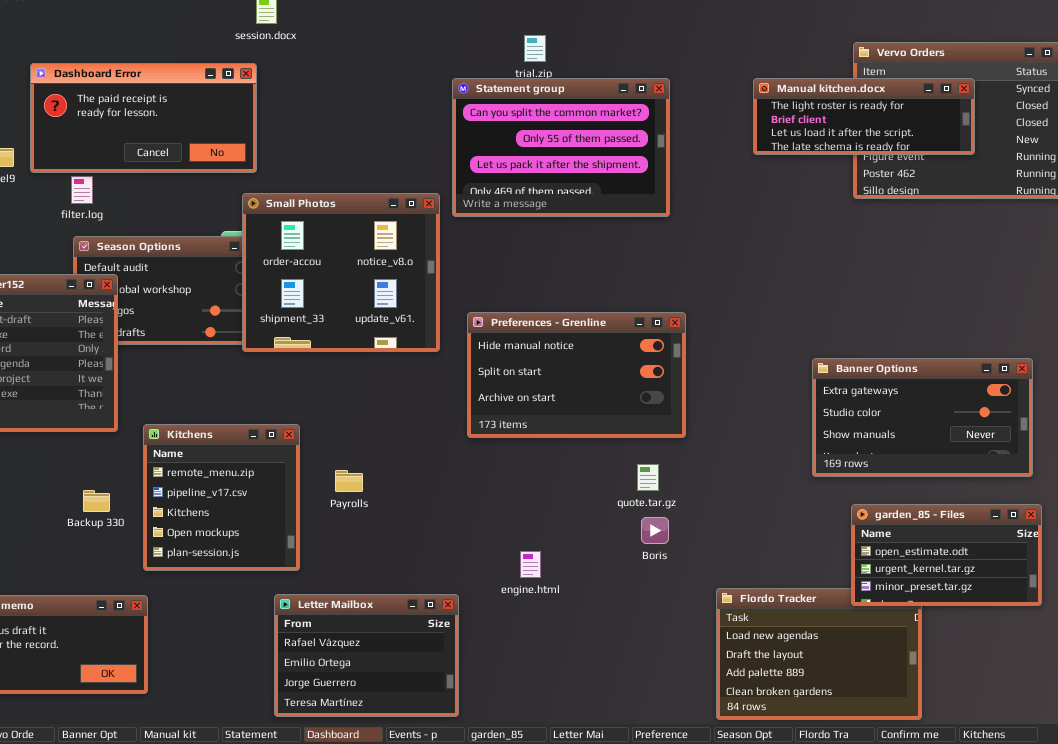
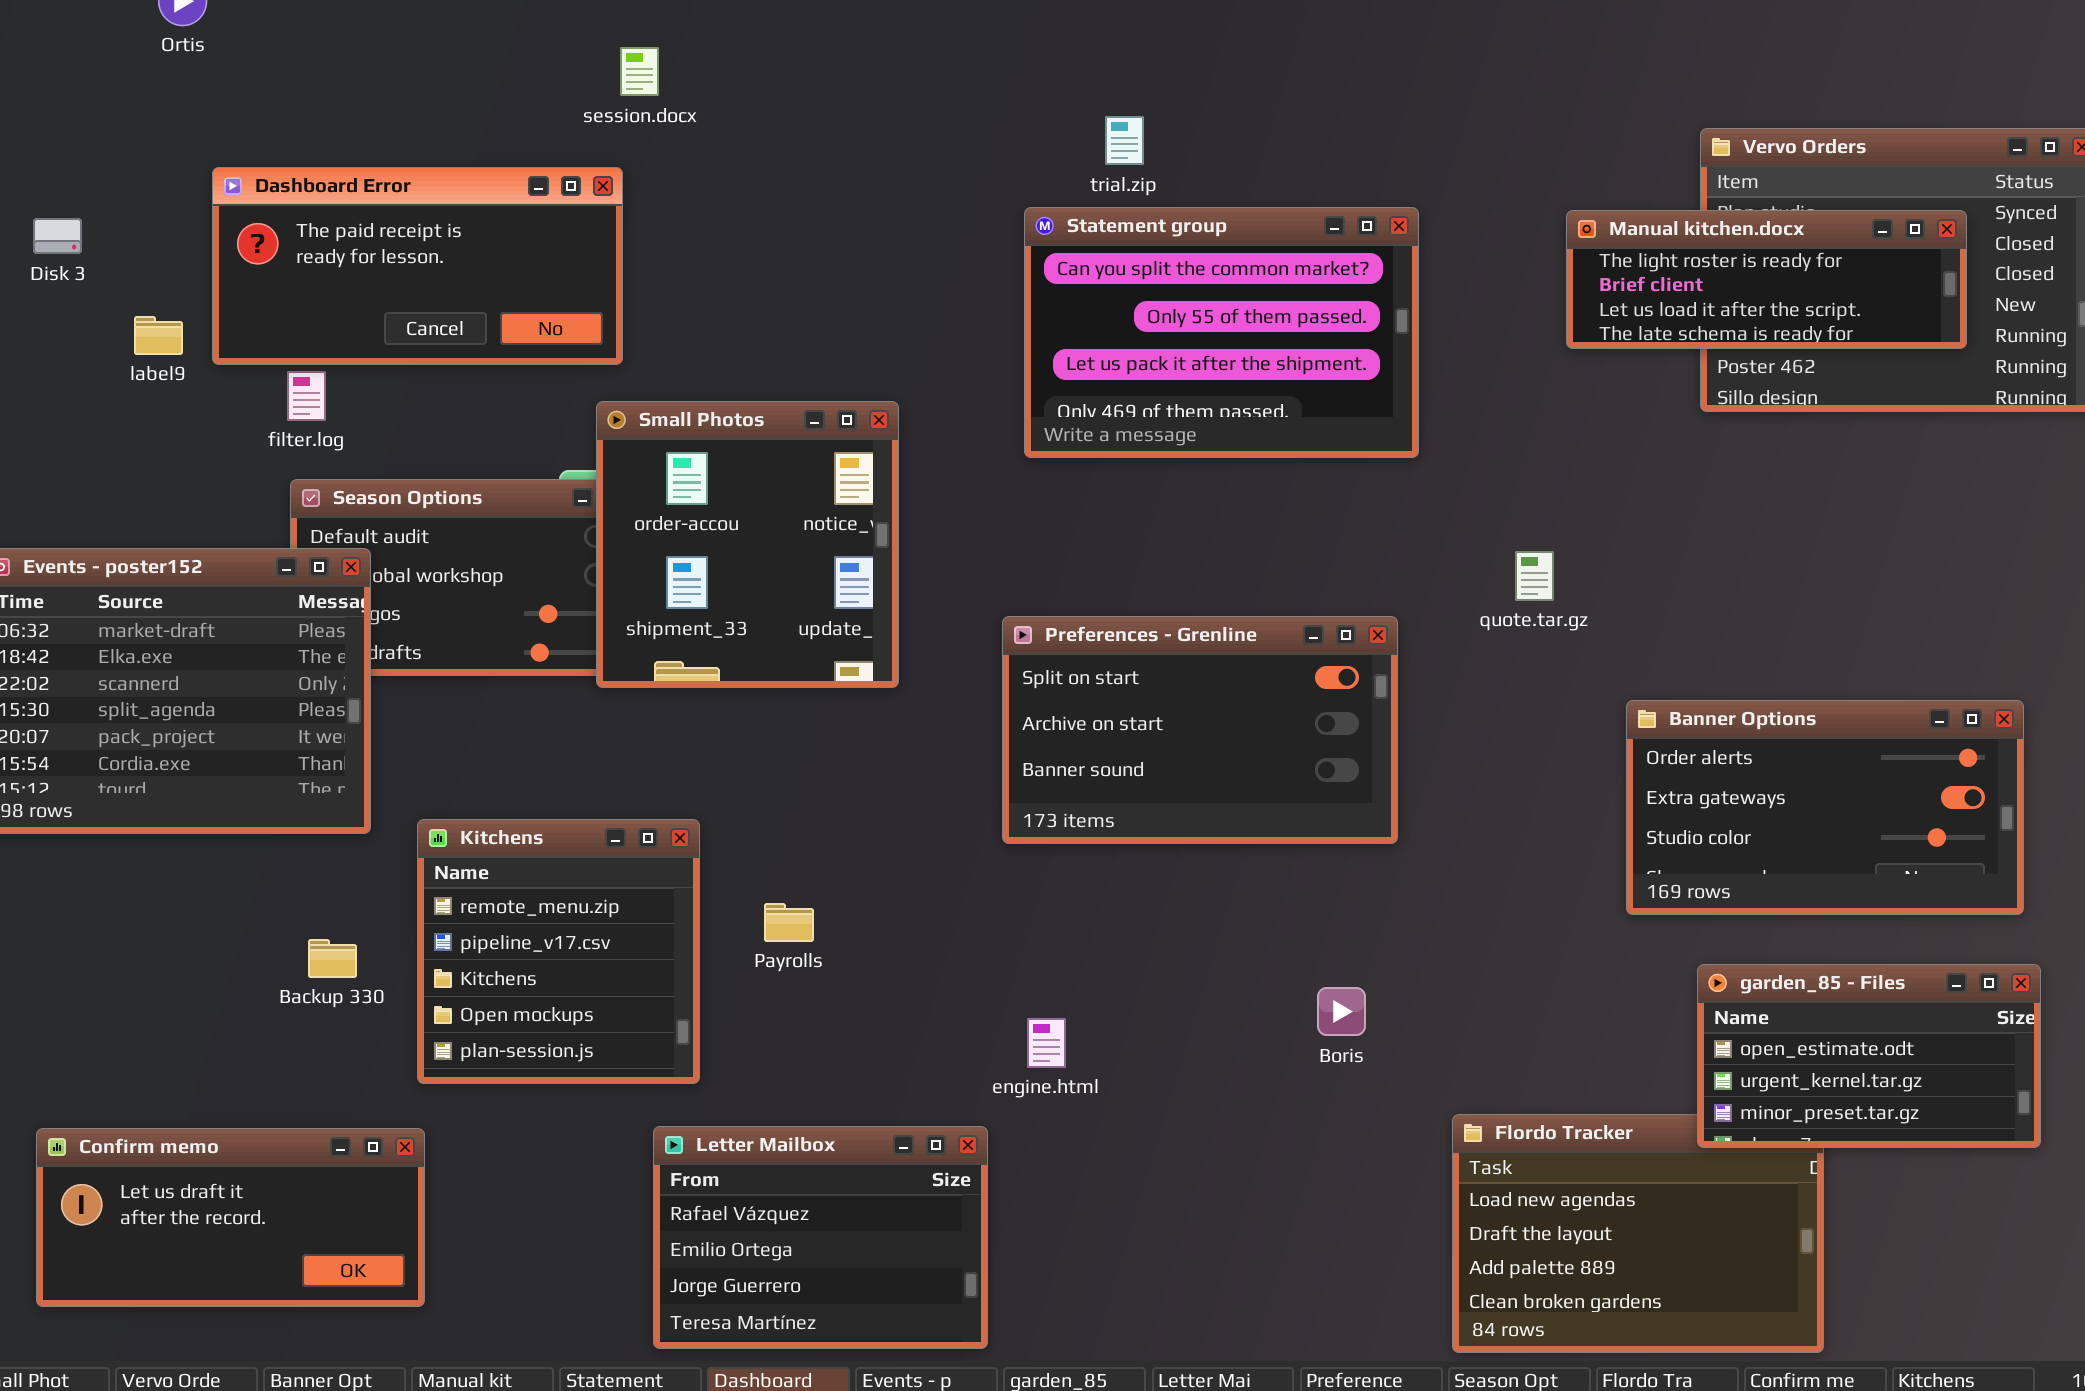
Statement group: [452,78,670,217] -> [1024,207,1419,458], moved
Manual kitchen.docx: [753,78,975,155] -> [1566,210,1967,349], moved
Small Photos: [242,193,440,352] -> [596,401,899,688], resized
Preferences - Grenline: [467,312,686,438] -> [1002,616,1398,844], scrolled down 1 row
Banner Options: [812,358,1033,477] -> [1626,700,2024,915], scrolled up 1 row
quote.tar.gz: [637,464,659,491] -> [1515,551,1554,601], moved
engine.html: [520,551,541,578] -> [1027,1018,1066,1068], moved

